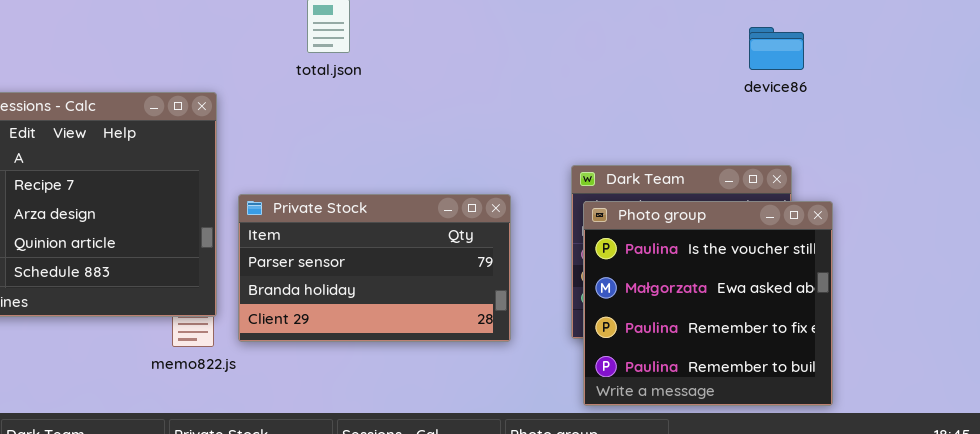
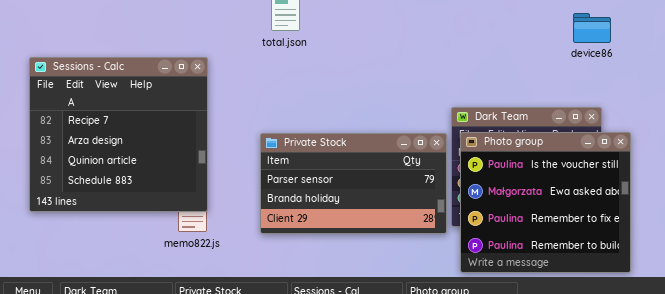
Private Stock: [238,194,511,342] -> [260,133,447,234], moved

